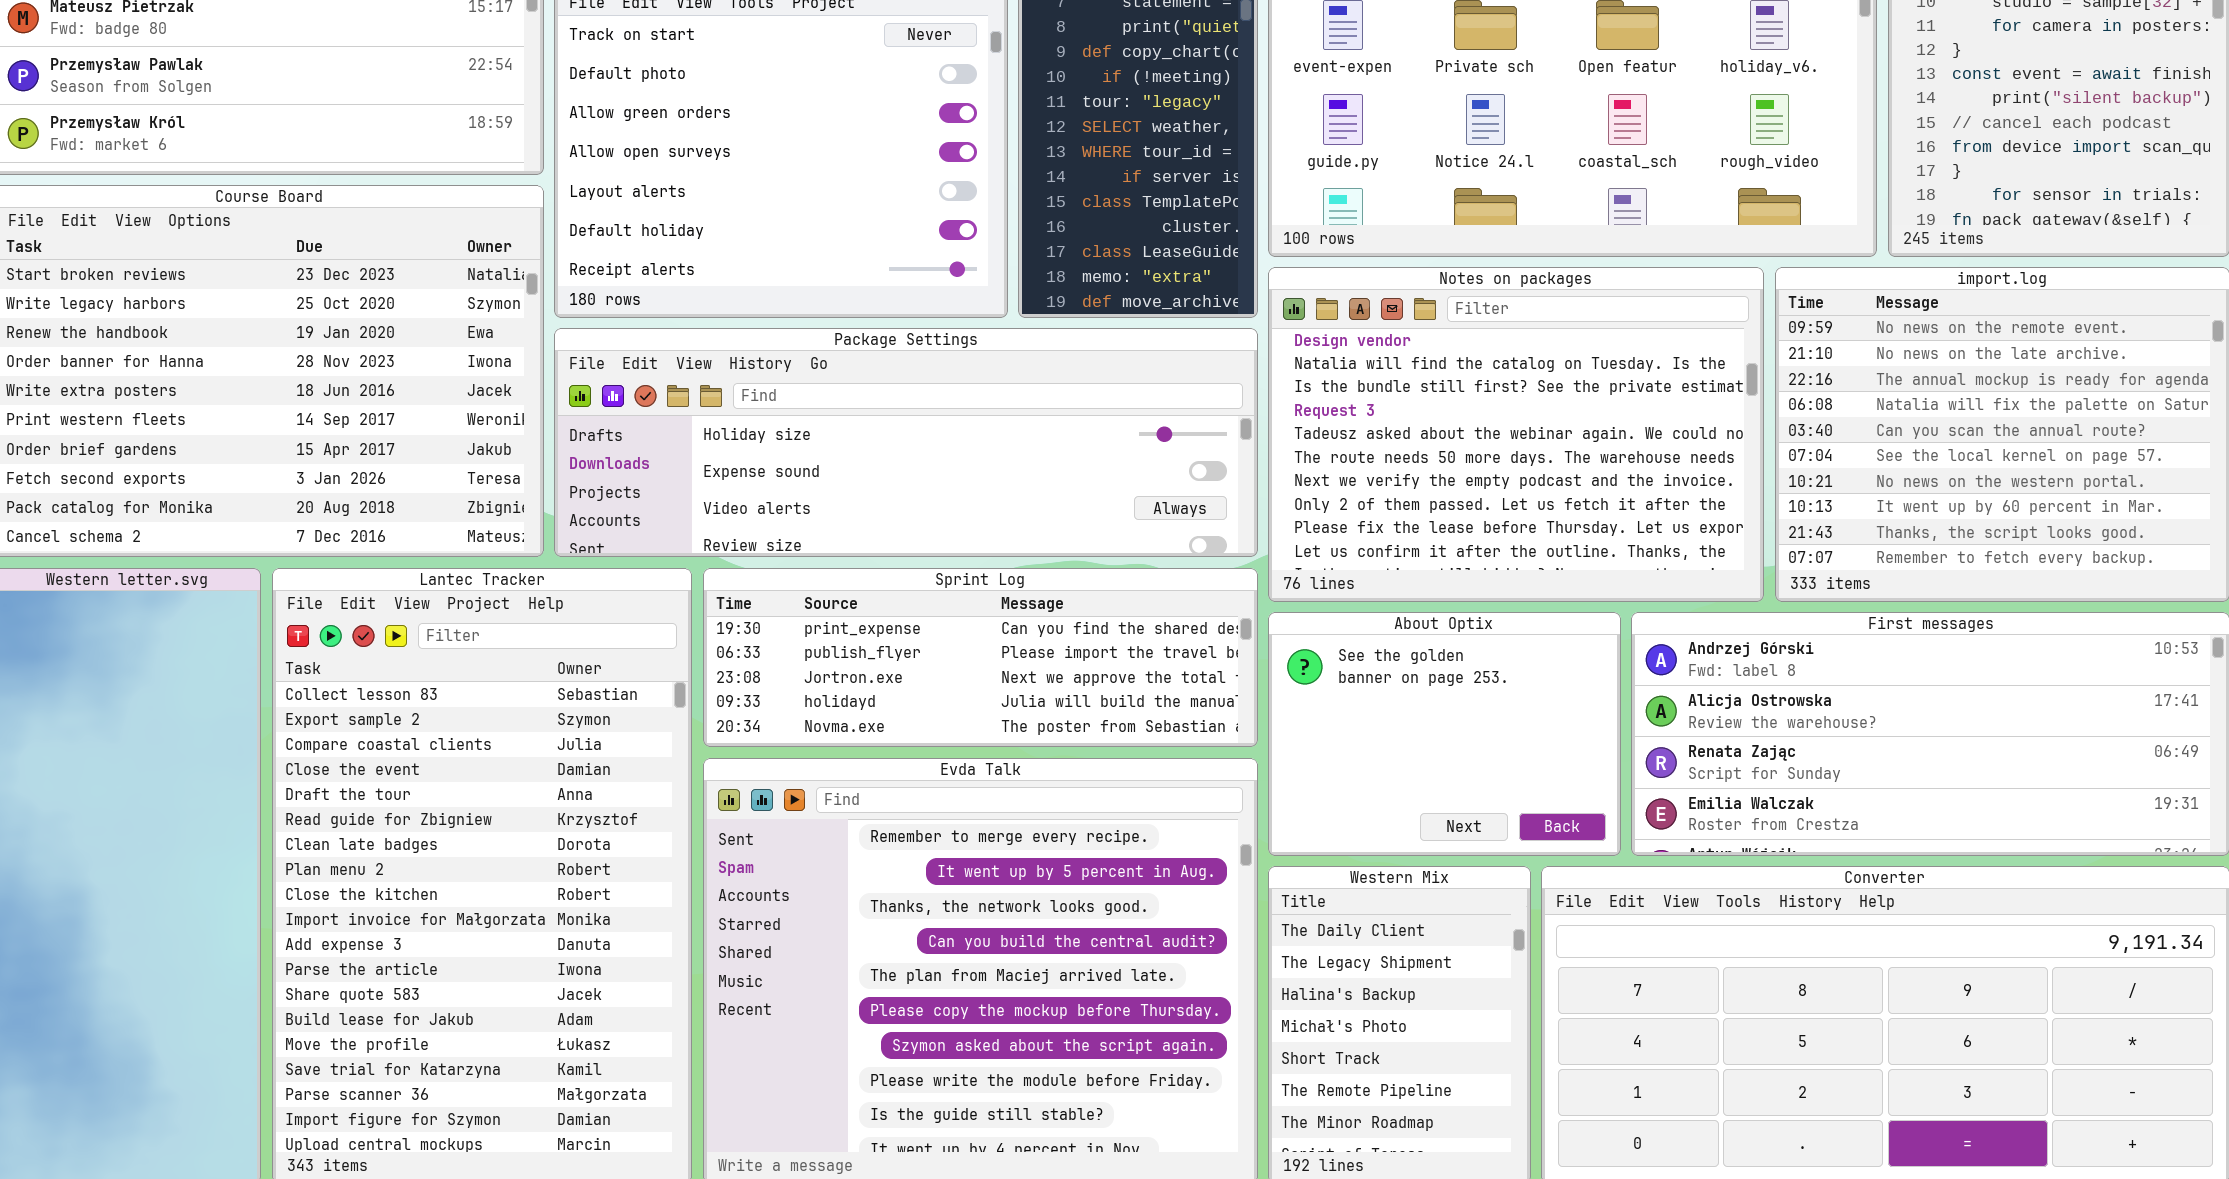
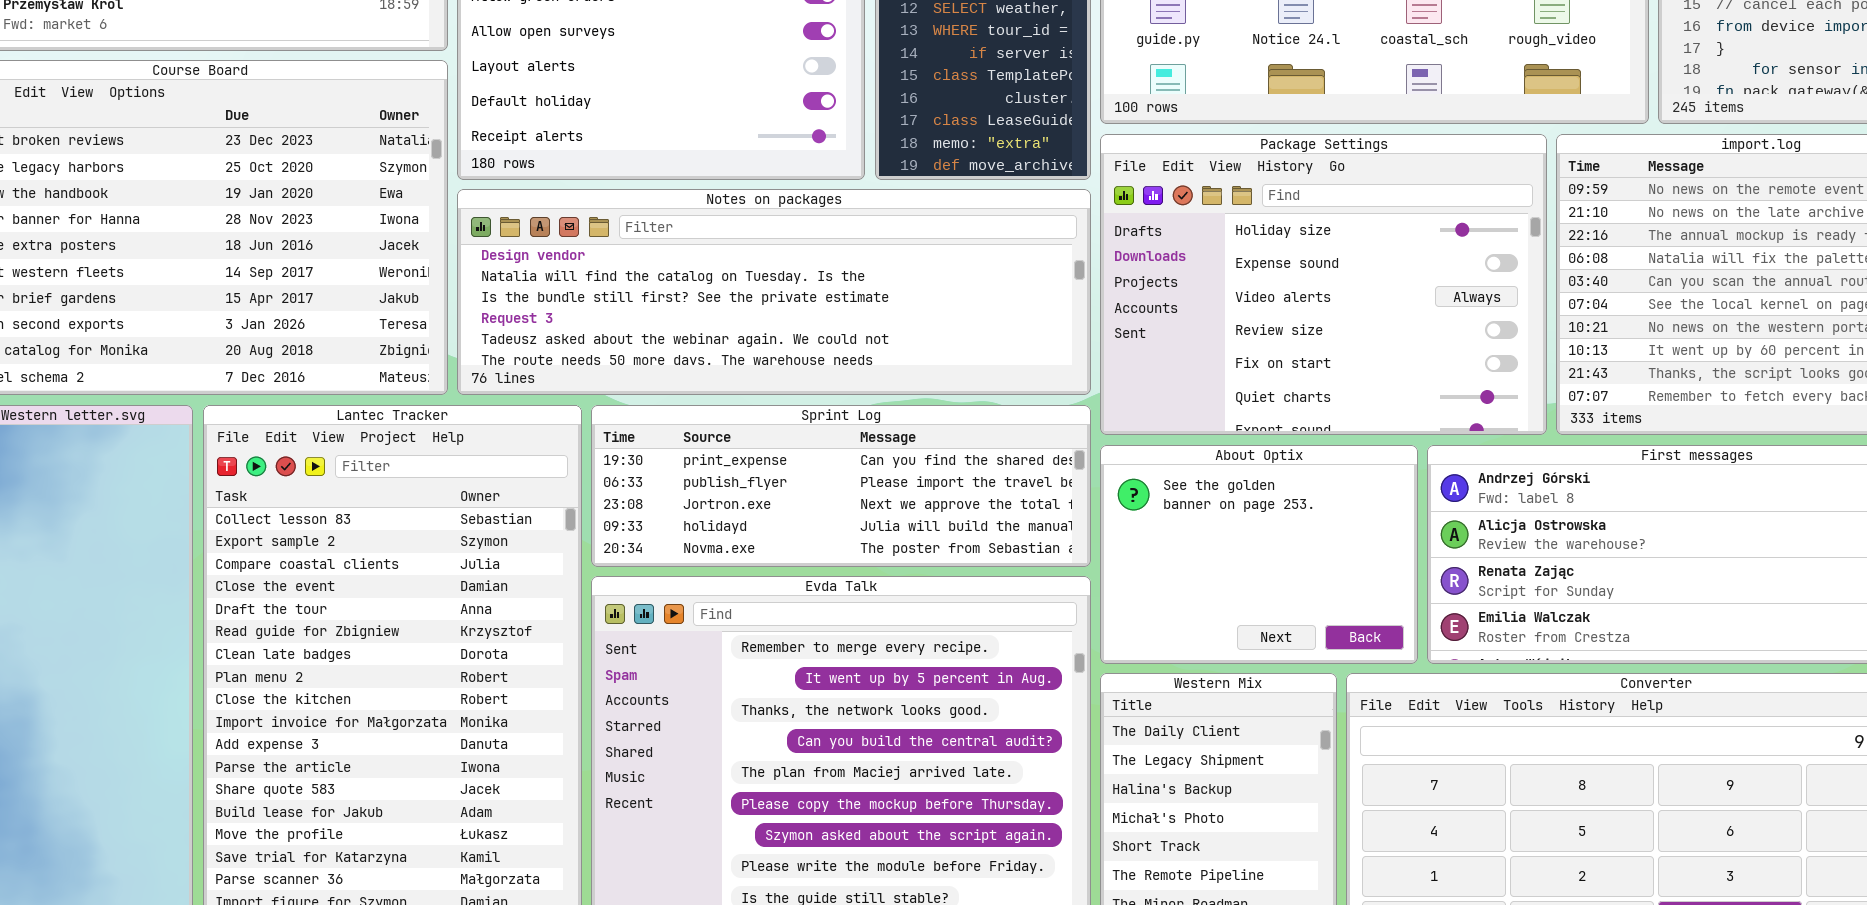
Notes on packages: [1268,267,1764,602] -> [457,189,1091,395], moved, resized
Package Settings: [554,328,1258,557] -> [1100,134,1547,435], moved, resized

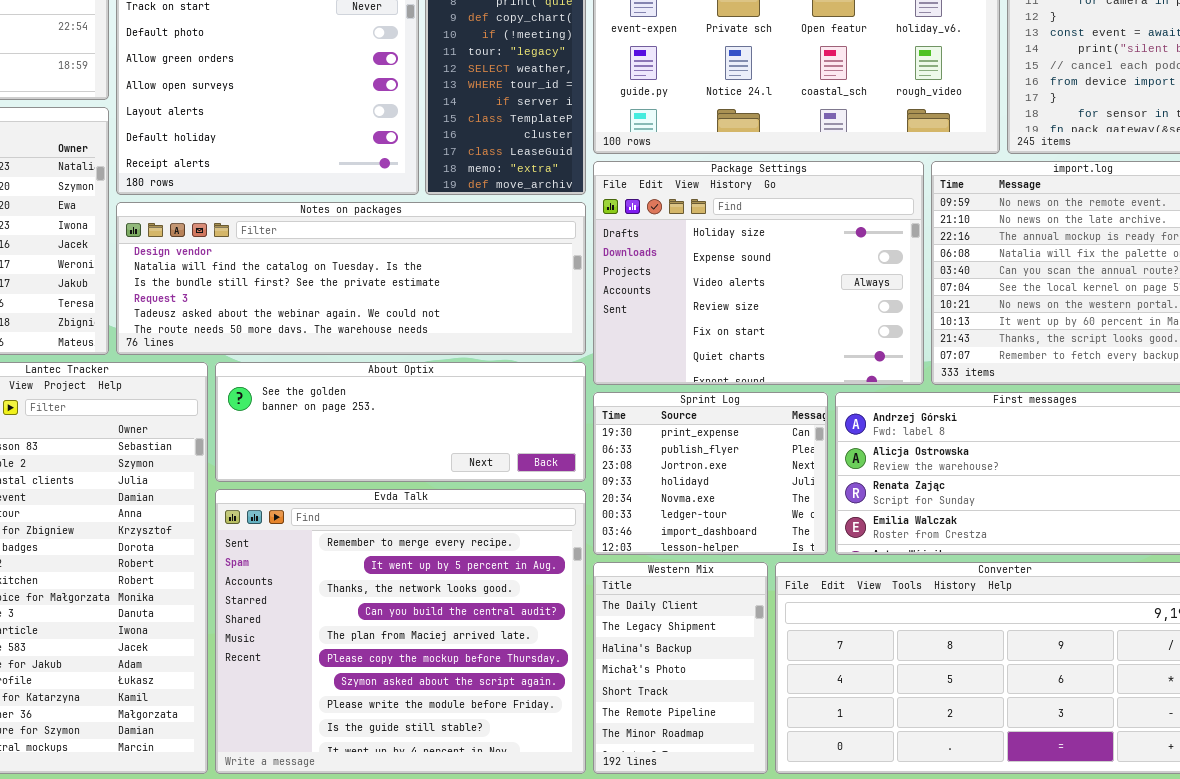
Sprint Log: [591,405,1091,567] -> [593,392,828,555], moved, resized
About Optix: [1100,445,1418,664] -> [215,362,586,482], moved, resized

